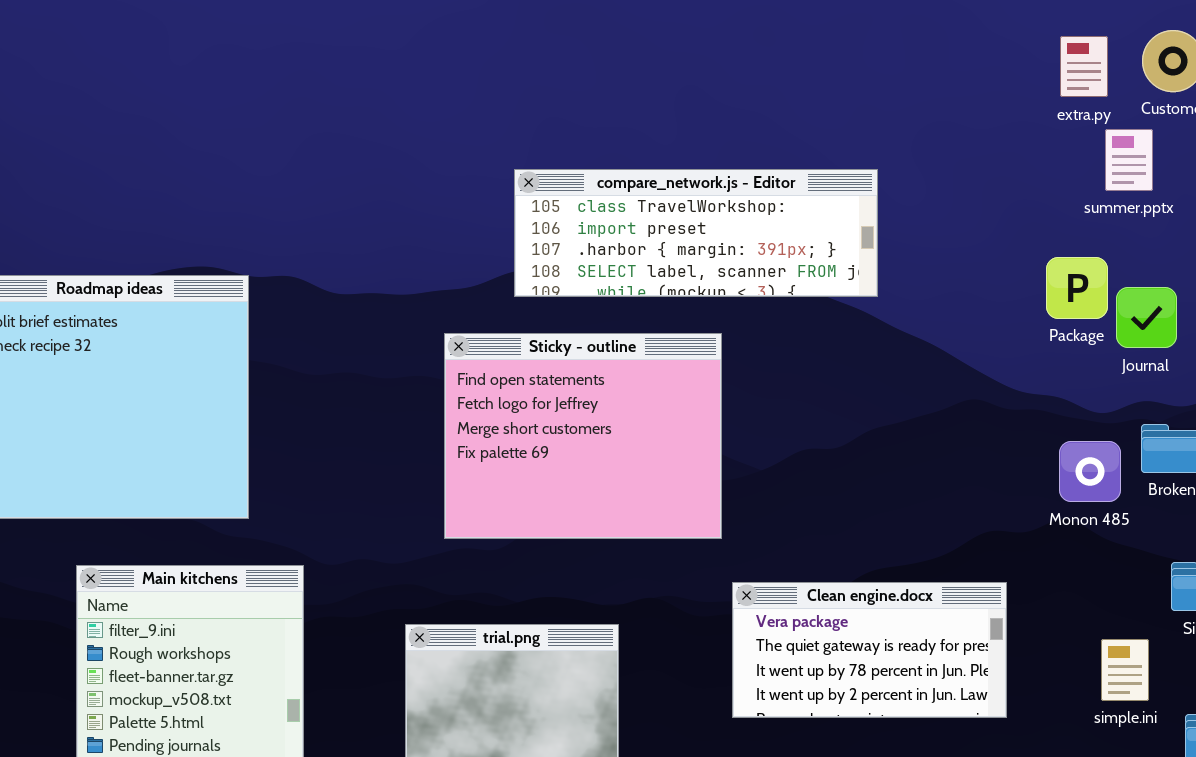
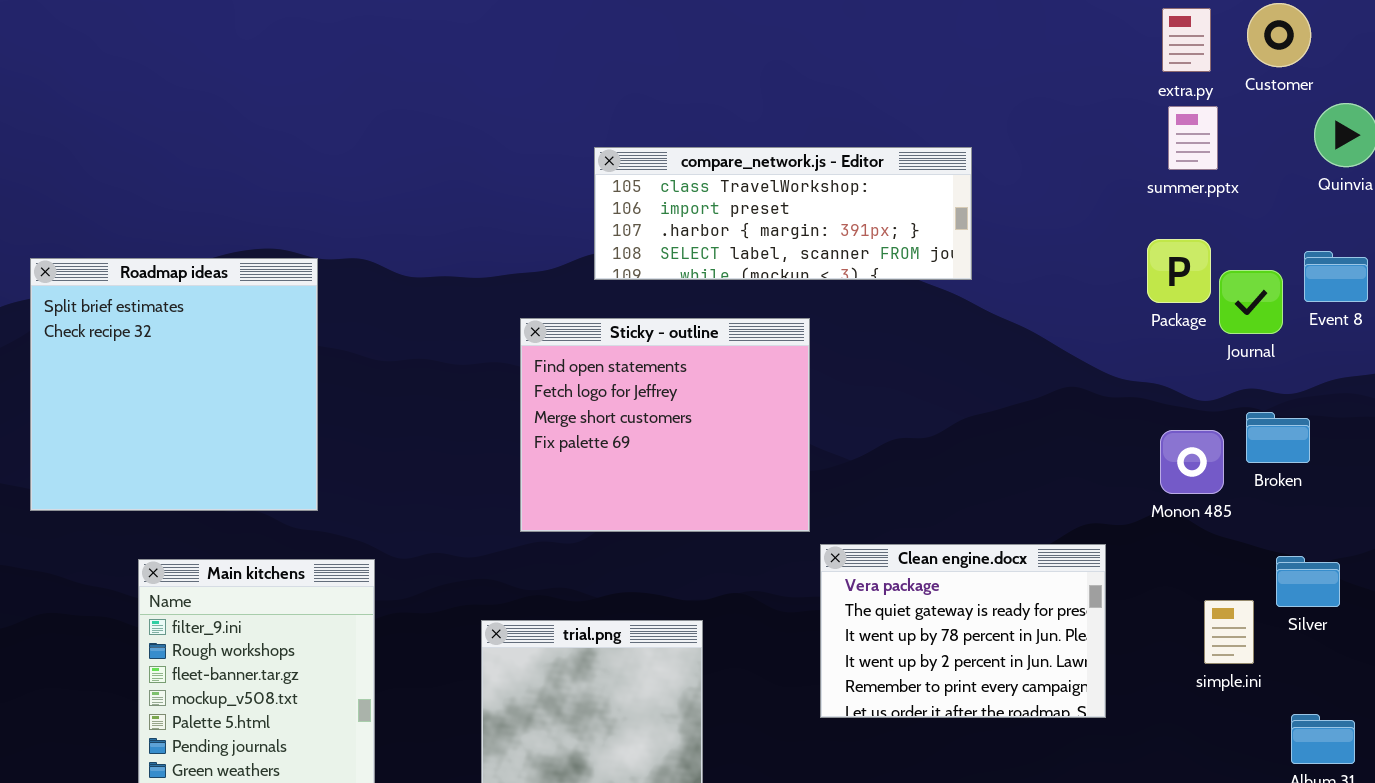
summer.pptx: [1105,129,1153,191] -> [1168,106,1218,170], moved
Clean engine.docx: [732,582,1007,718] -> [820,544,1106,718], resized
simple.ini: [1101,639,1149,701] -> [1204,600,1254,664], moved

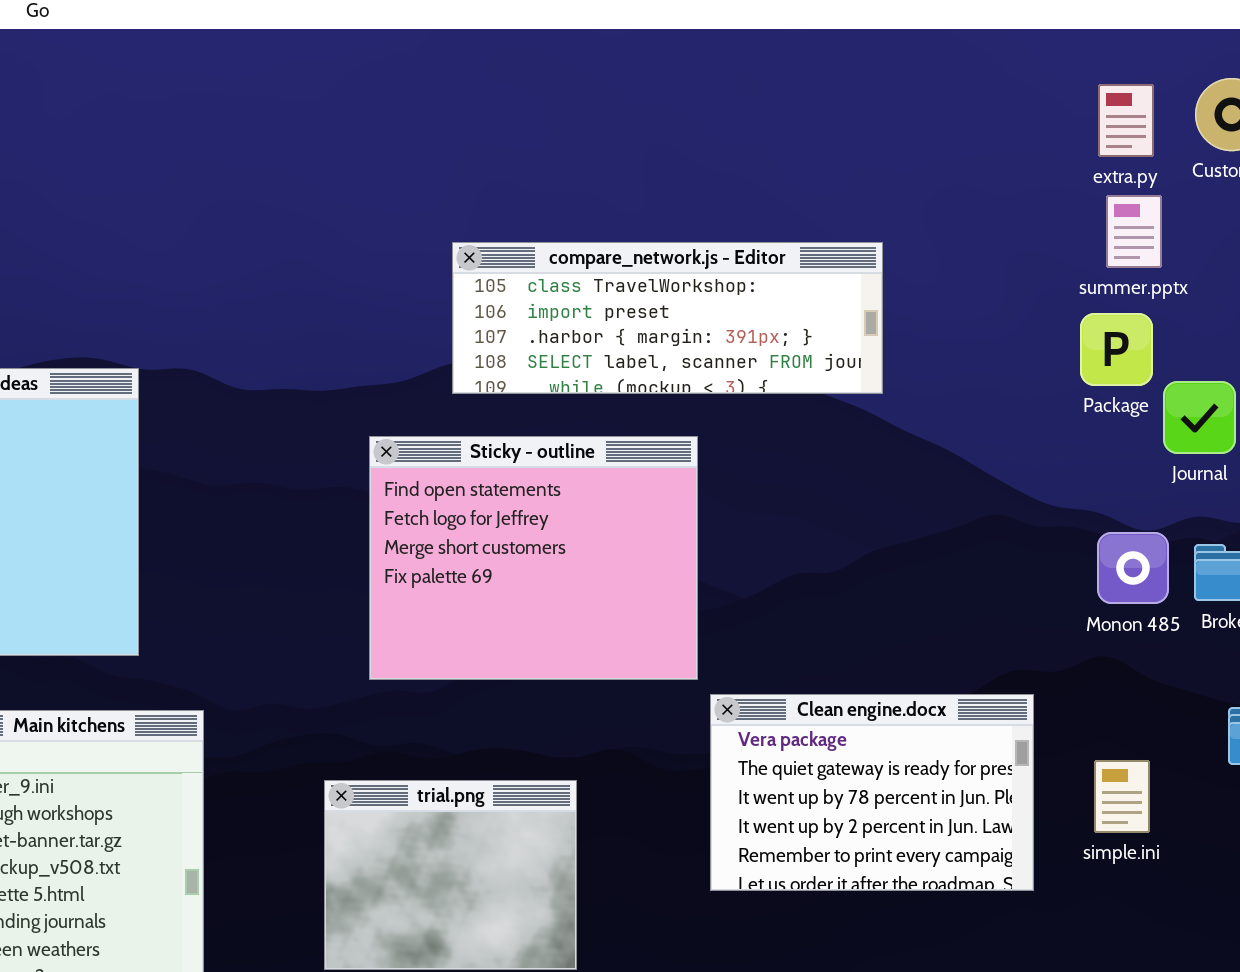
Package: [1147,239,1211,303] -> [1080,313,1153,386], moved
Monon 485: [1160,430,1224,494] -> [1097,532,1169,604], moved
simple.ini: [1204,600,1254,664] -> [1094,760,1150,833], moved

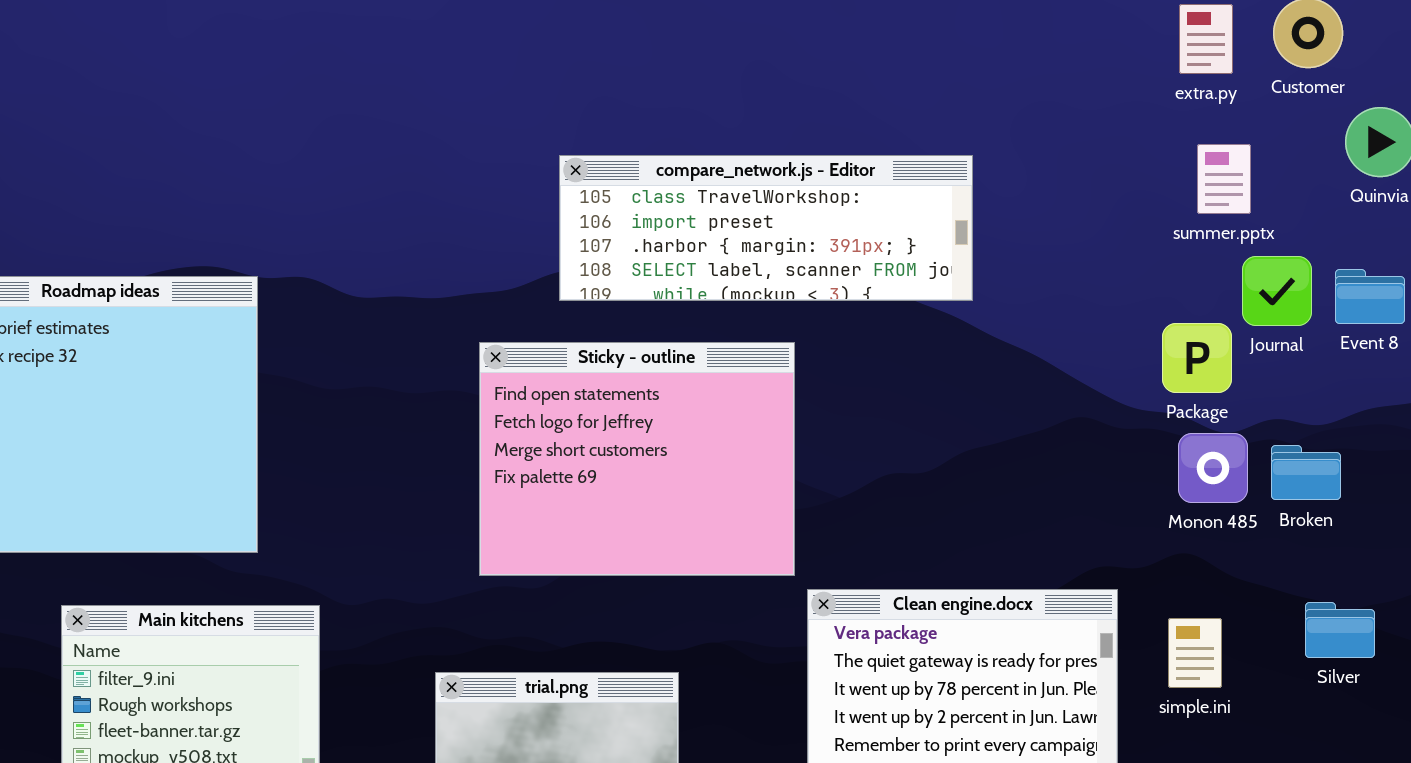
summer.pptx: [1106,195,1162,268] -> [1197,144,1251,214], moved
Package: [1080,313,1153,386] -> [1162,323,1232,393], moved
Journal: [1163,381,1236,454] -> [1242,256,1312,326], moved
simple.ini: [1094,760,1150,833] -> [1168,618,1222,688], moved

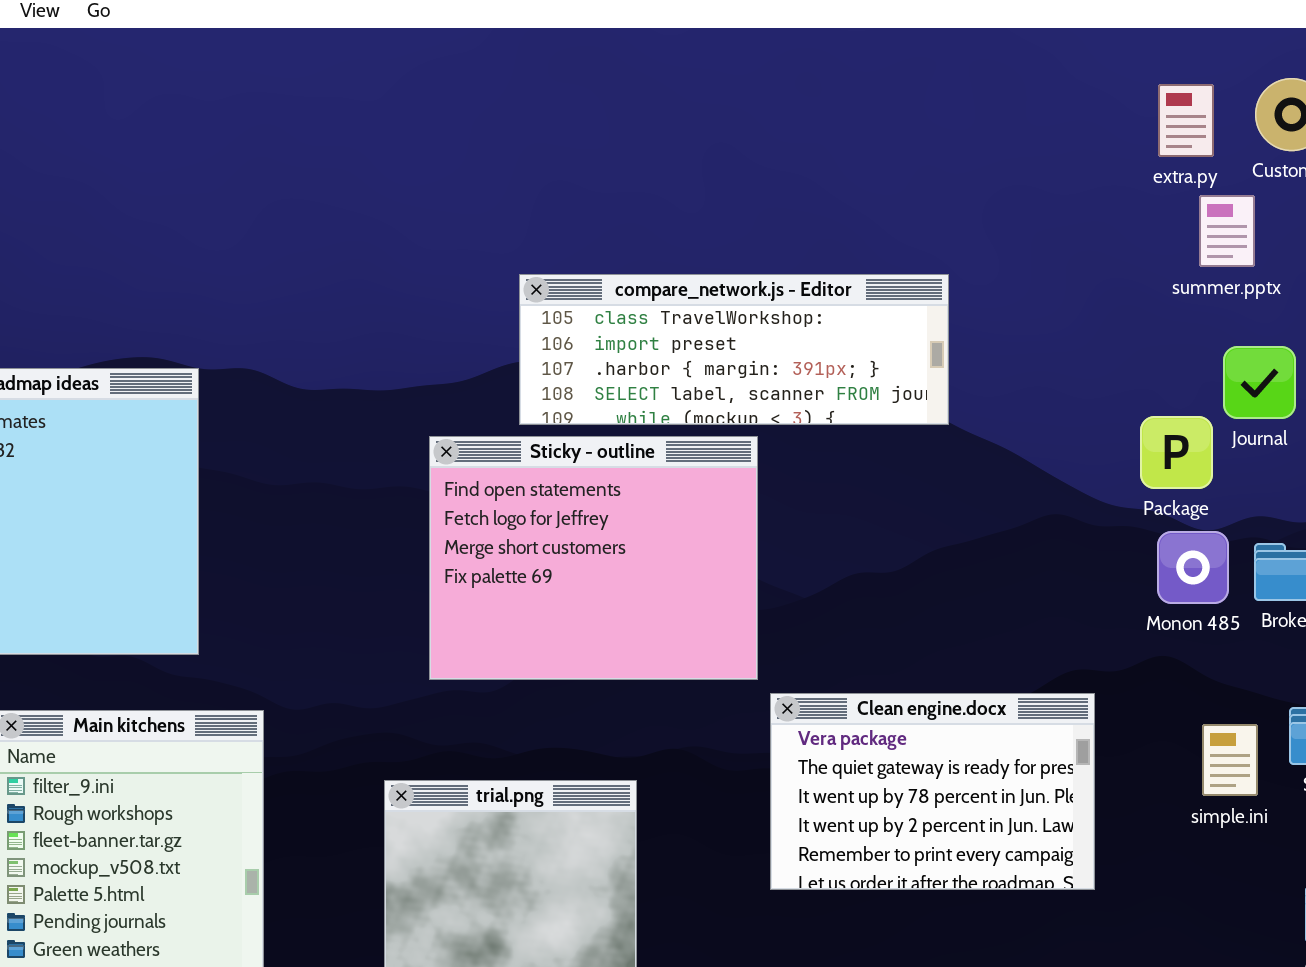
summer.pptx: [1197,144,1251,214] -> [1199,195,1255,267], moved
compare_network.js - Editor: [559,155,973,301] -> [519,274,949,425], moved
simple.ini: [1168,618,1222,688] -> [1202,724,1258,796], moved

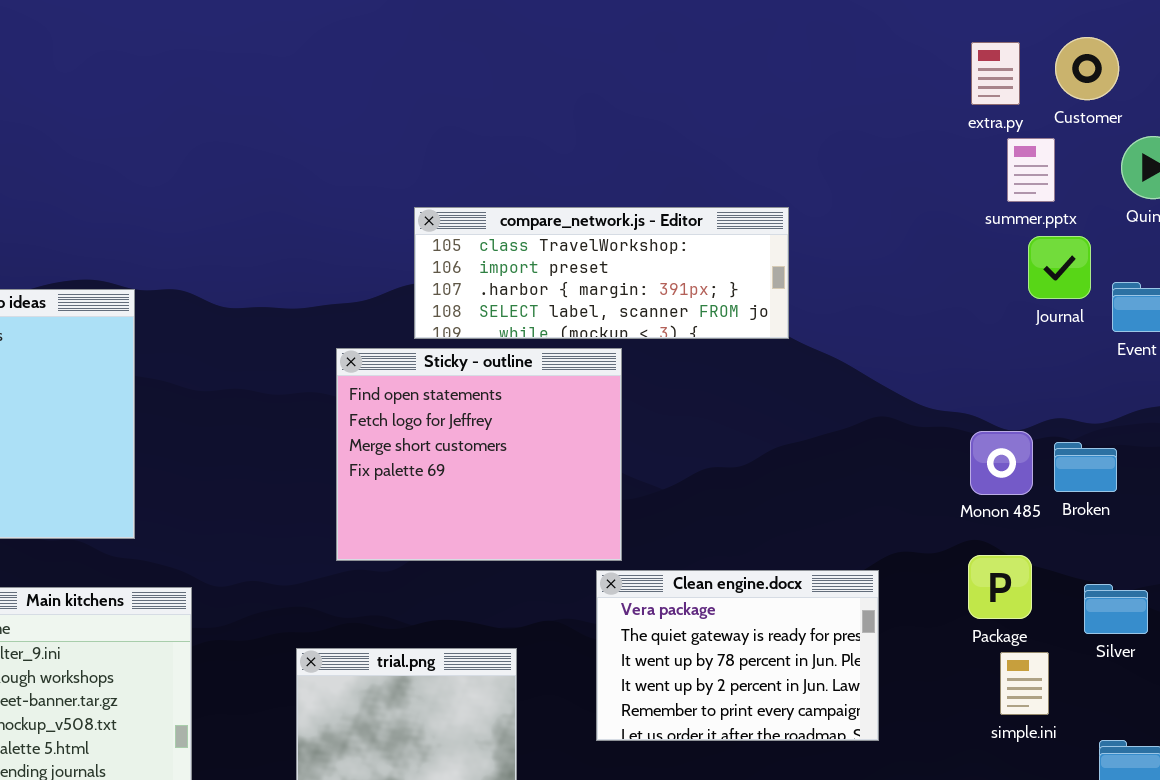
Journal: [1223,346,1296,419] -> [1028,236,1091,299], moved
Package: [1140,416,1213,489] -> [968,555,1032,619], moved
Clean engine.docx: [770,693,1095,890] -> [596,570,879,741], moved
simple.ini: [1202,724,1258,796] -> [1000,652,1049,715], moved

